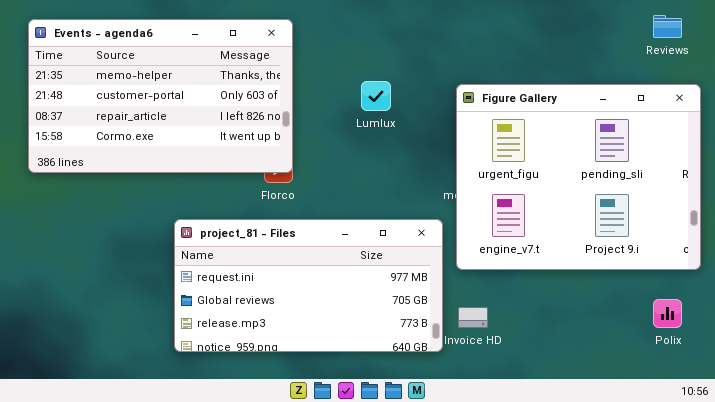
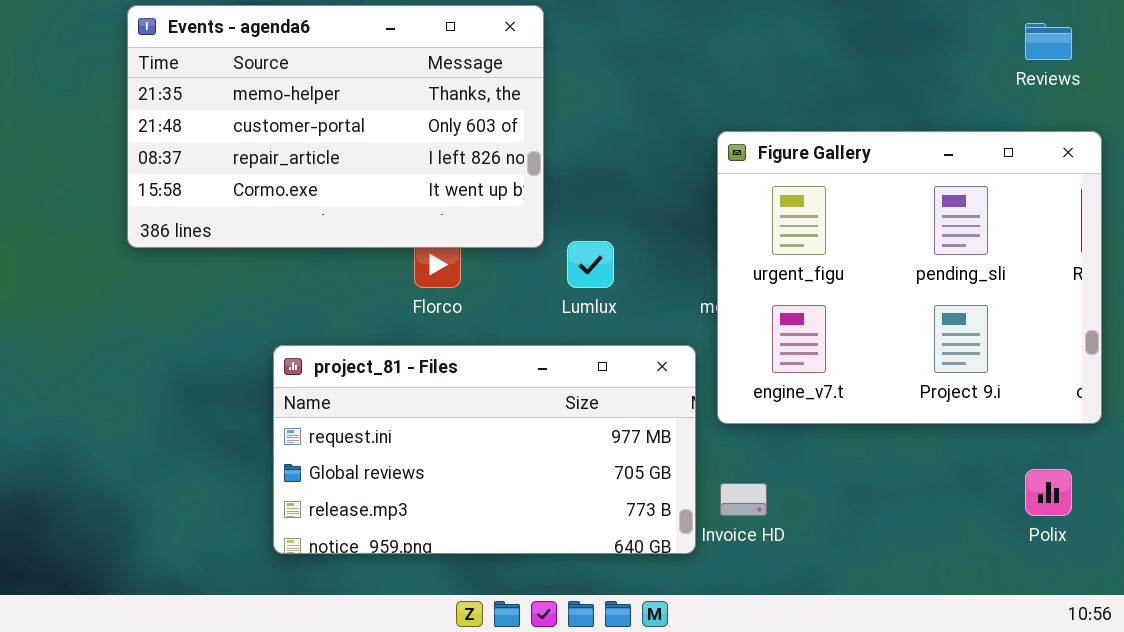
Events - agenda6: [28,19,293,173] -> [127,5,544,248], moved
Lumlux: [361,81,391,111] -> [567,241,614,288], moved

